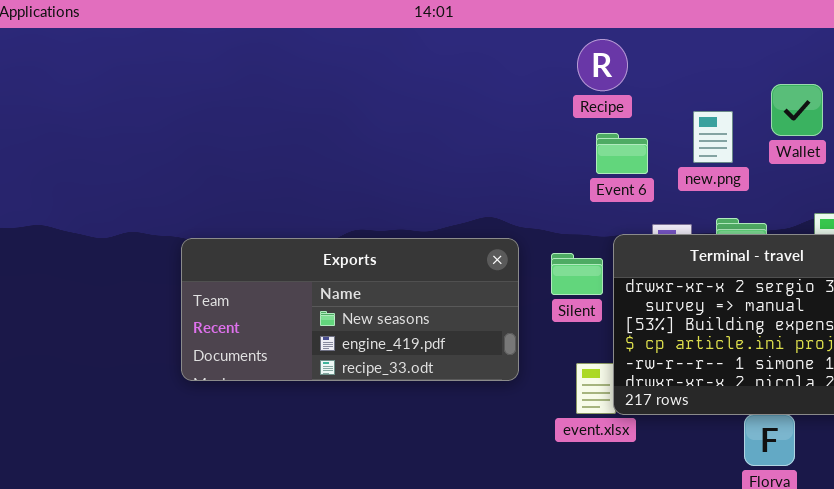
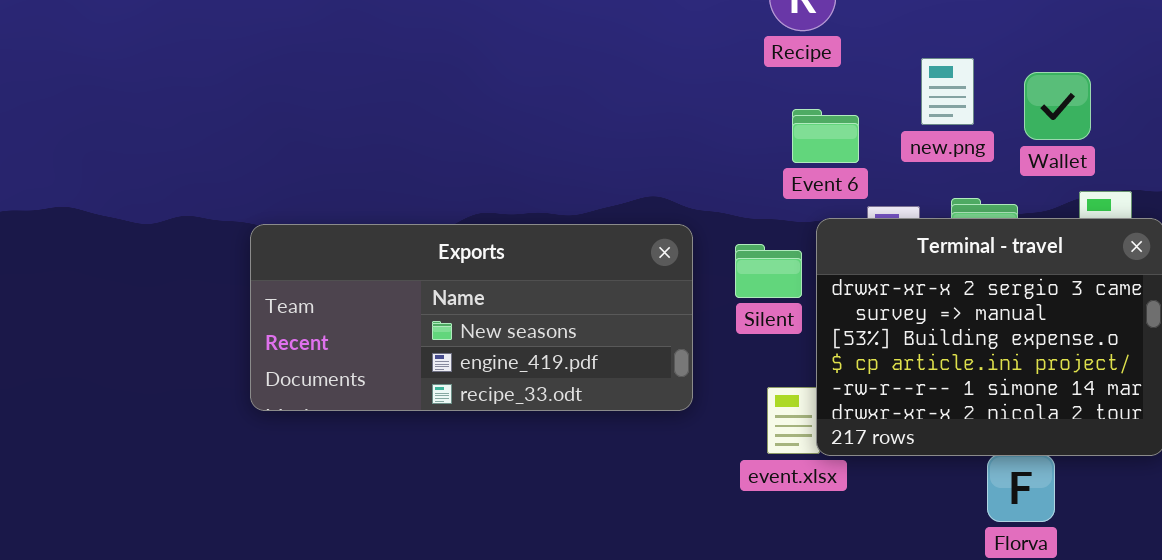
Wallet: [771,84,823,136] -> [1024,72,1091,140], moved
Event 6: [596,133,648,174] -> [792,109,859,163], moved

